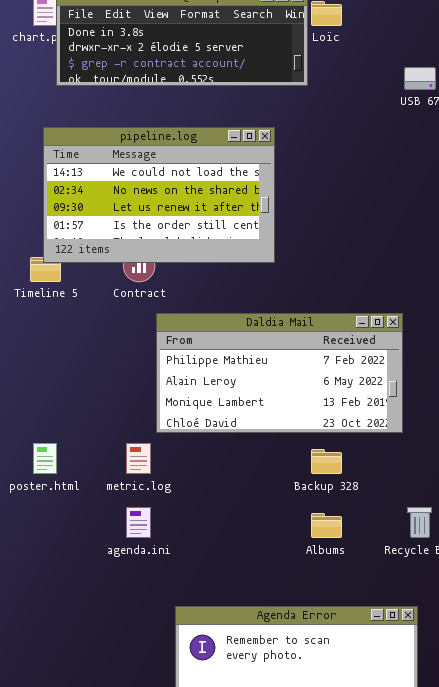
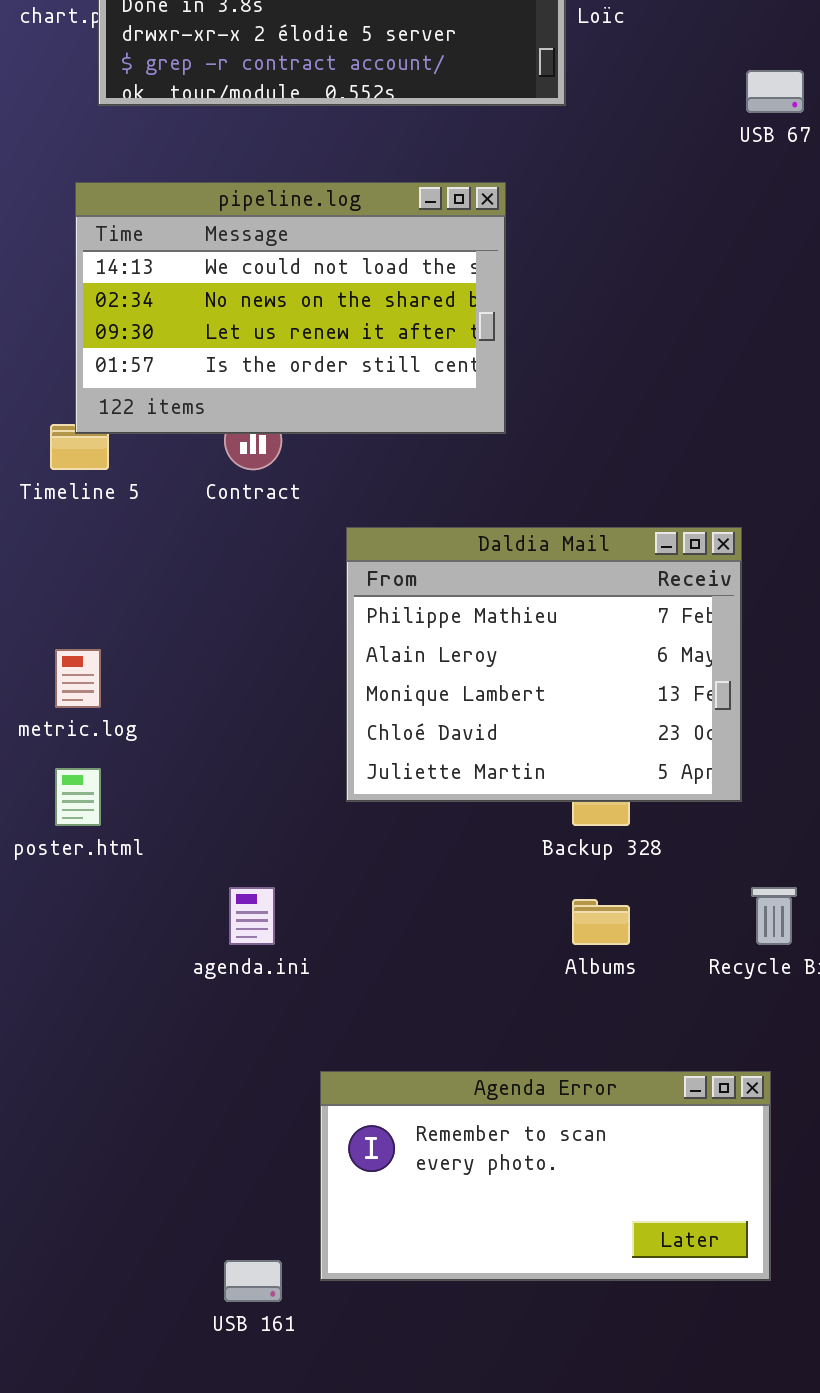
Daldia Mail: [156,313,403,433] -> [346,527,742,802], resized
metric.log: [126,443,151,474] -> [55,649,101,708], moved

